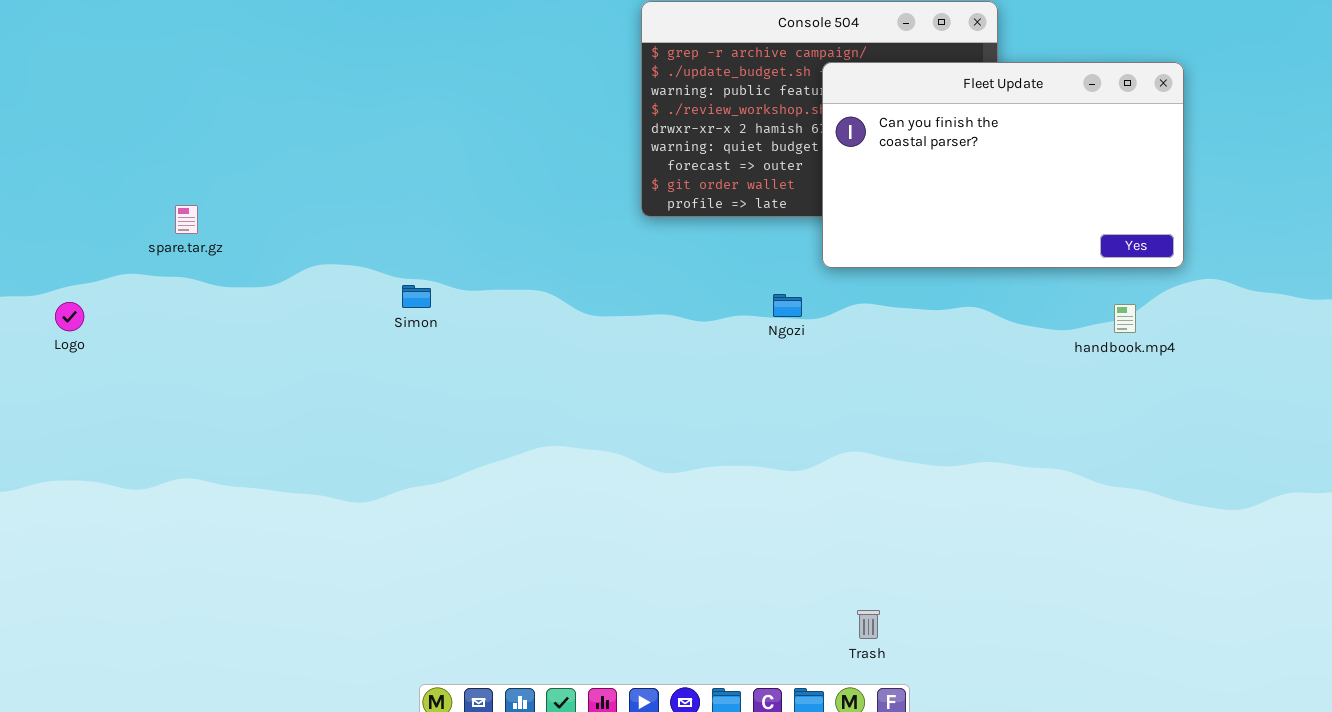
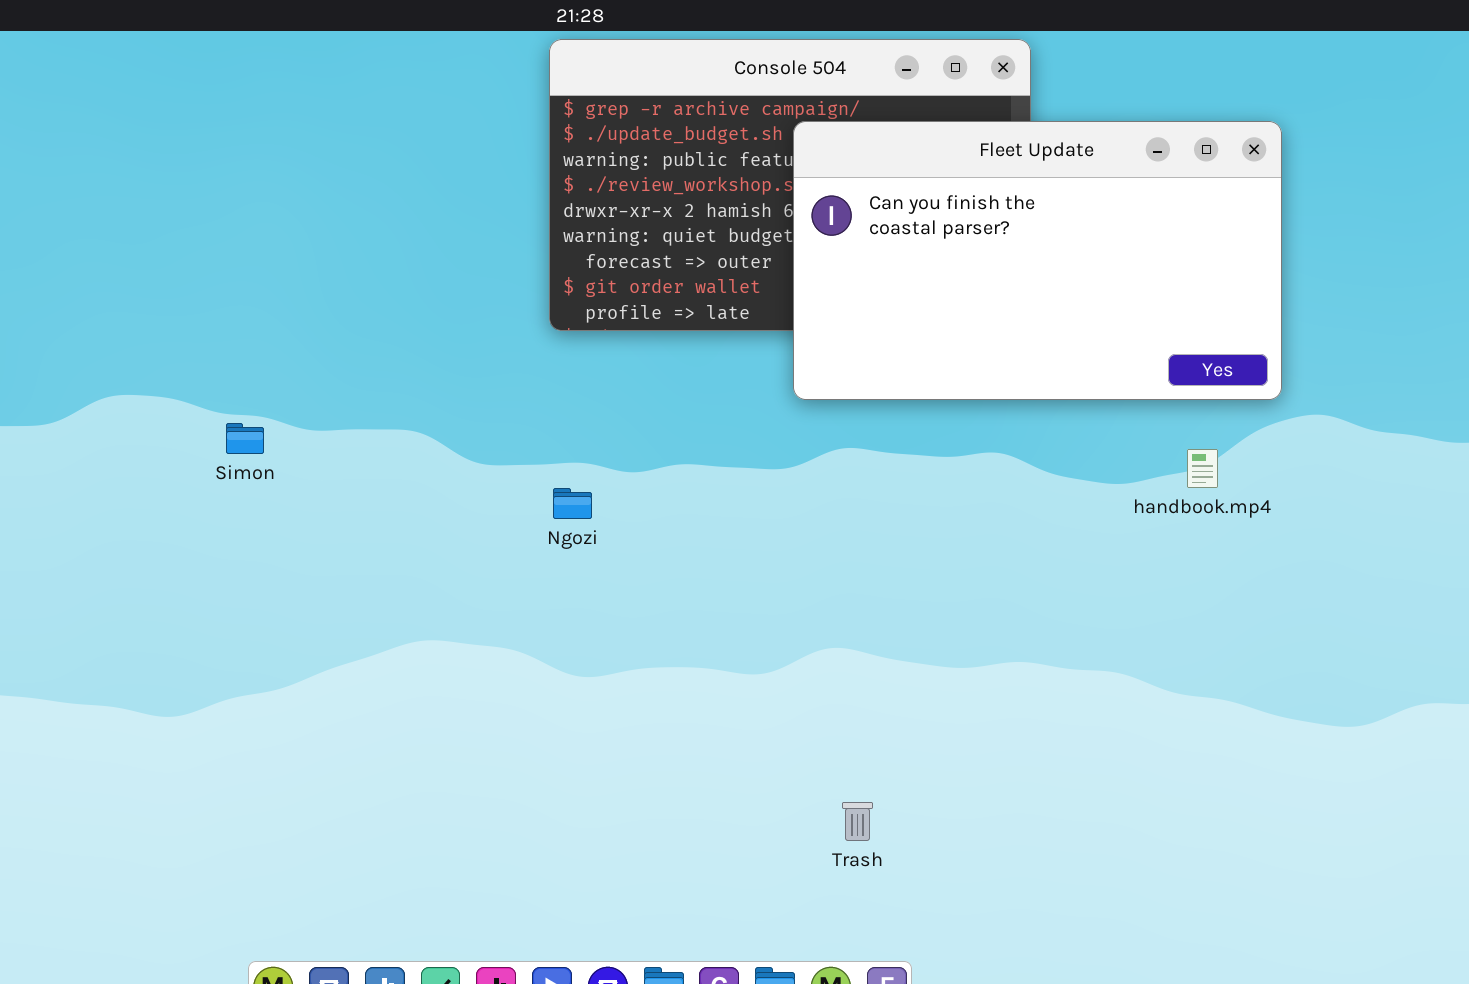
Ngozi: [773,294,802,317] -> [553,488,592,519], moved
Trash: [857,610,880,639] -> [842,802,873,841], moved

